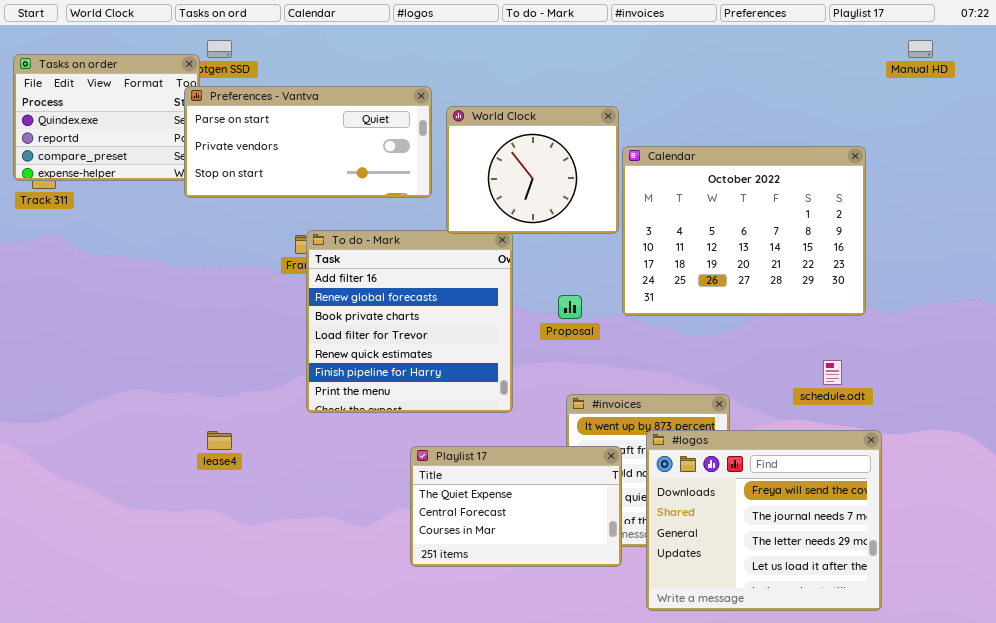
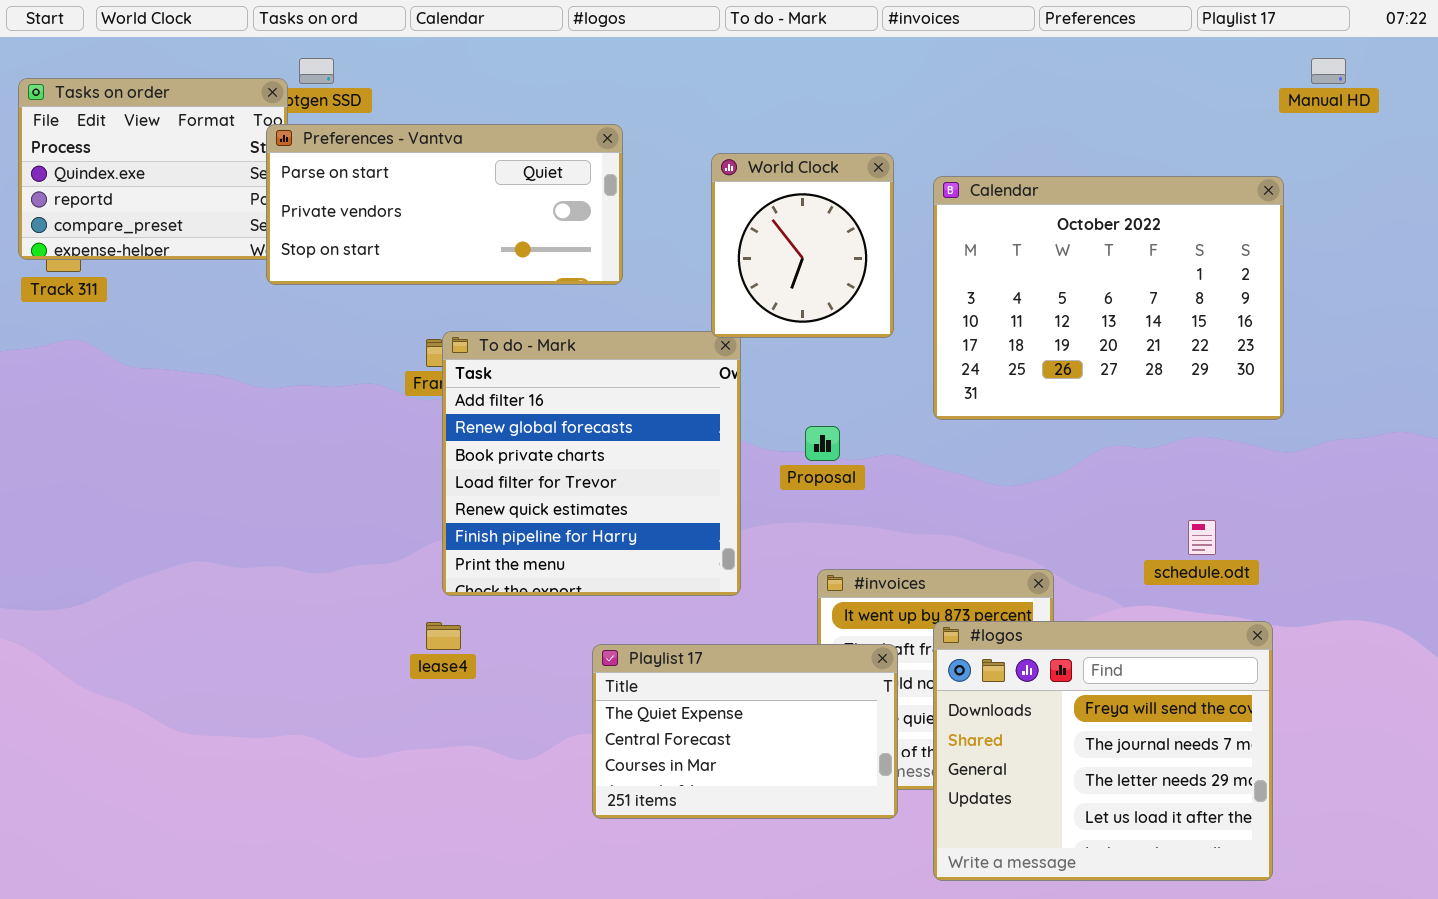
World Clock: [446,106,619,234] -> [711,153,894,338], resized
Calendar: [622,146,866,316] -> [933,176,1284,420], moved
lease4: [207,431,232,450] -> [426,622,461,650], moved

